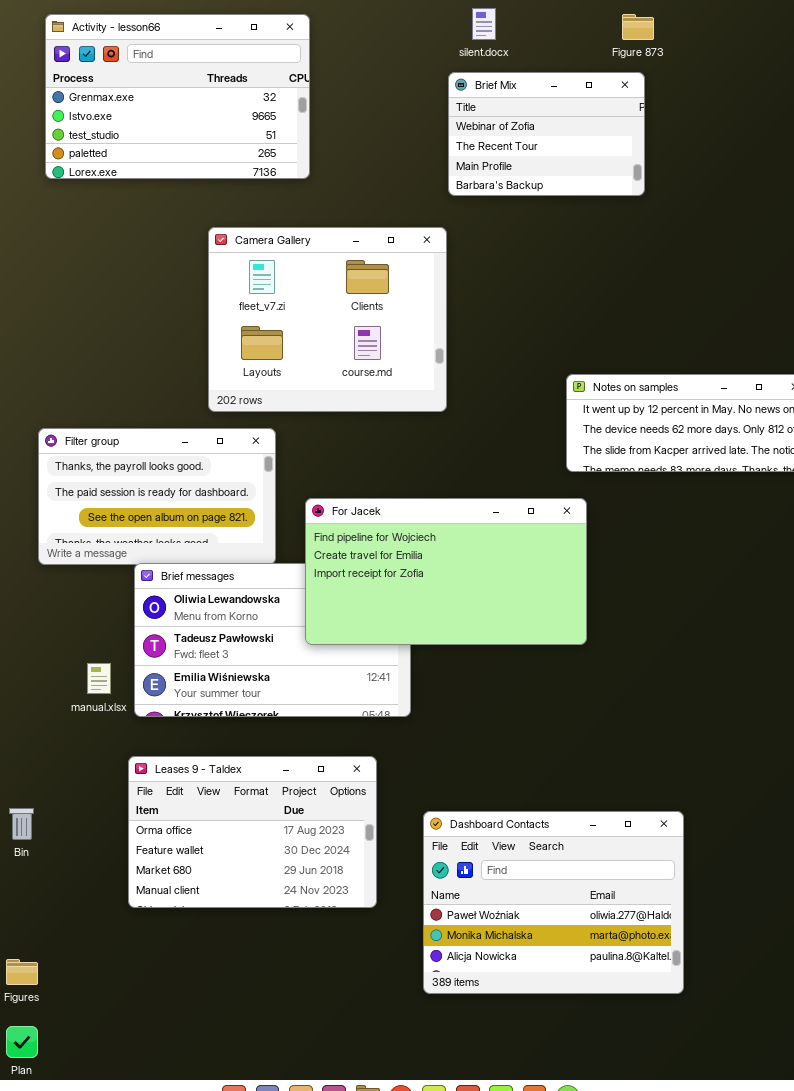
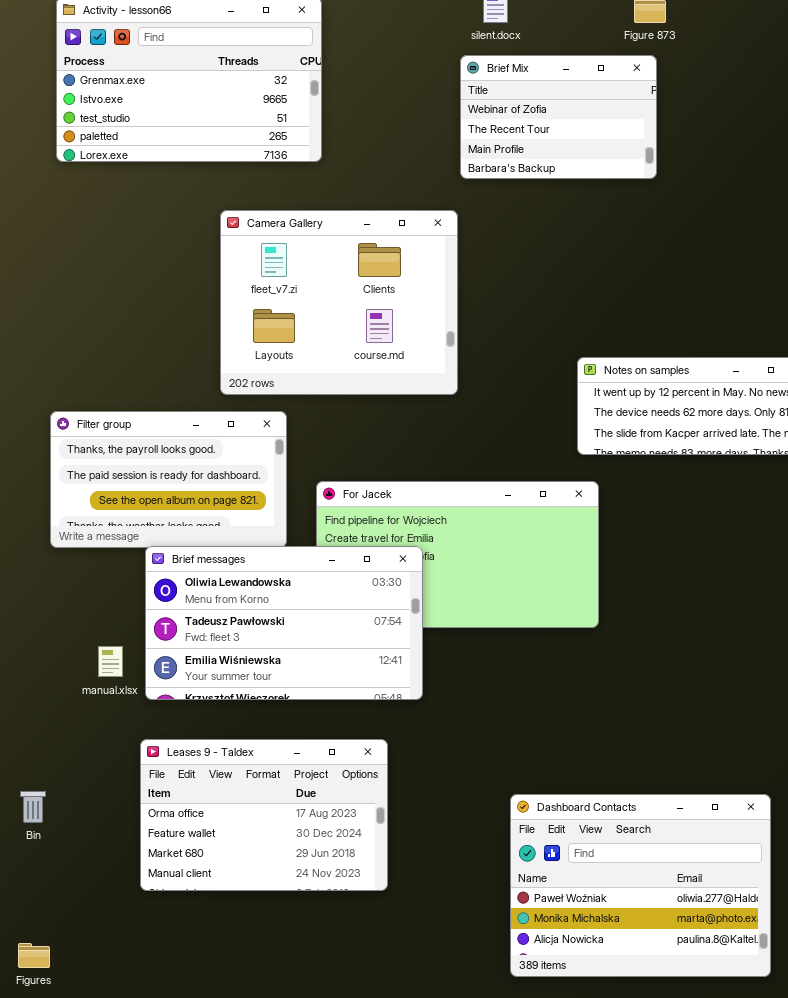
Brief messages: [134,563,411,717] -> [145,546,423,700], raised
Dashboard Contacts: [423,811,684,994] -> [510,794,771,977], moved

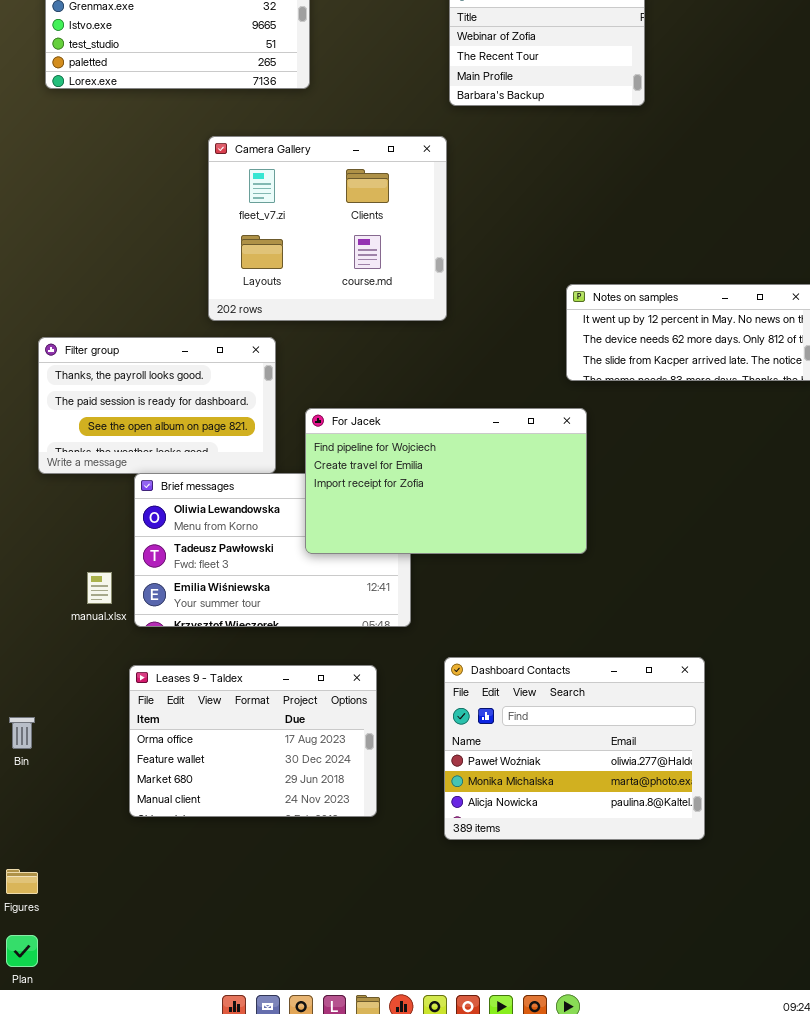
For Jacek: [316,481,599,628] -> [305,408,587,554], raised
Dashboard Contacts: [510,794,771,977] -> [444,657,705,840], moved

